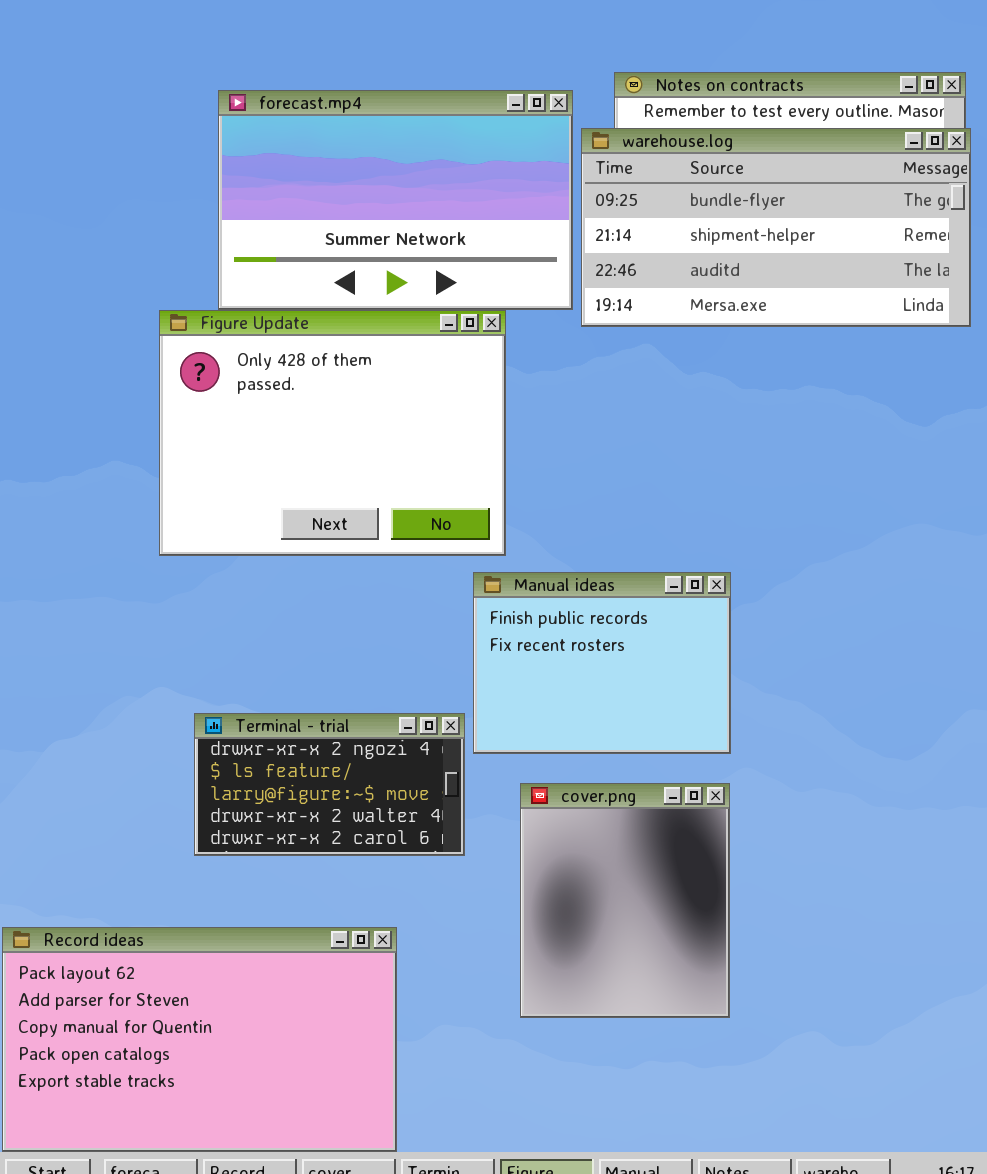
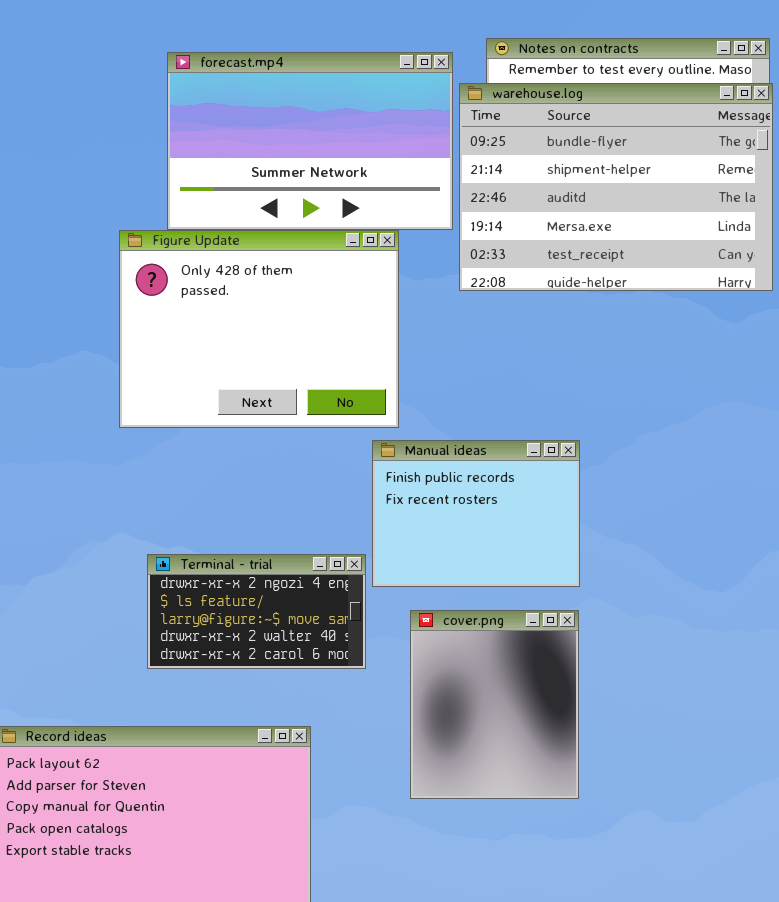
warehouse.log: [581,128,971,327] -> [459,83,773,291], resized

